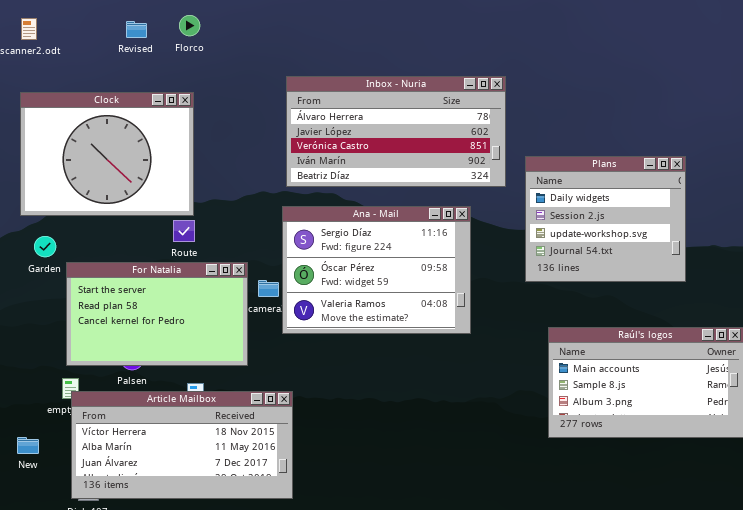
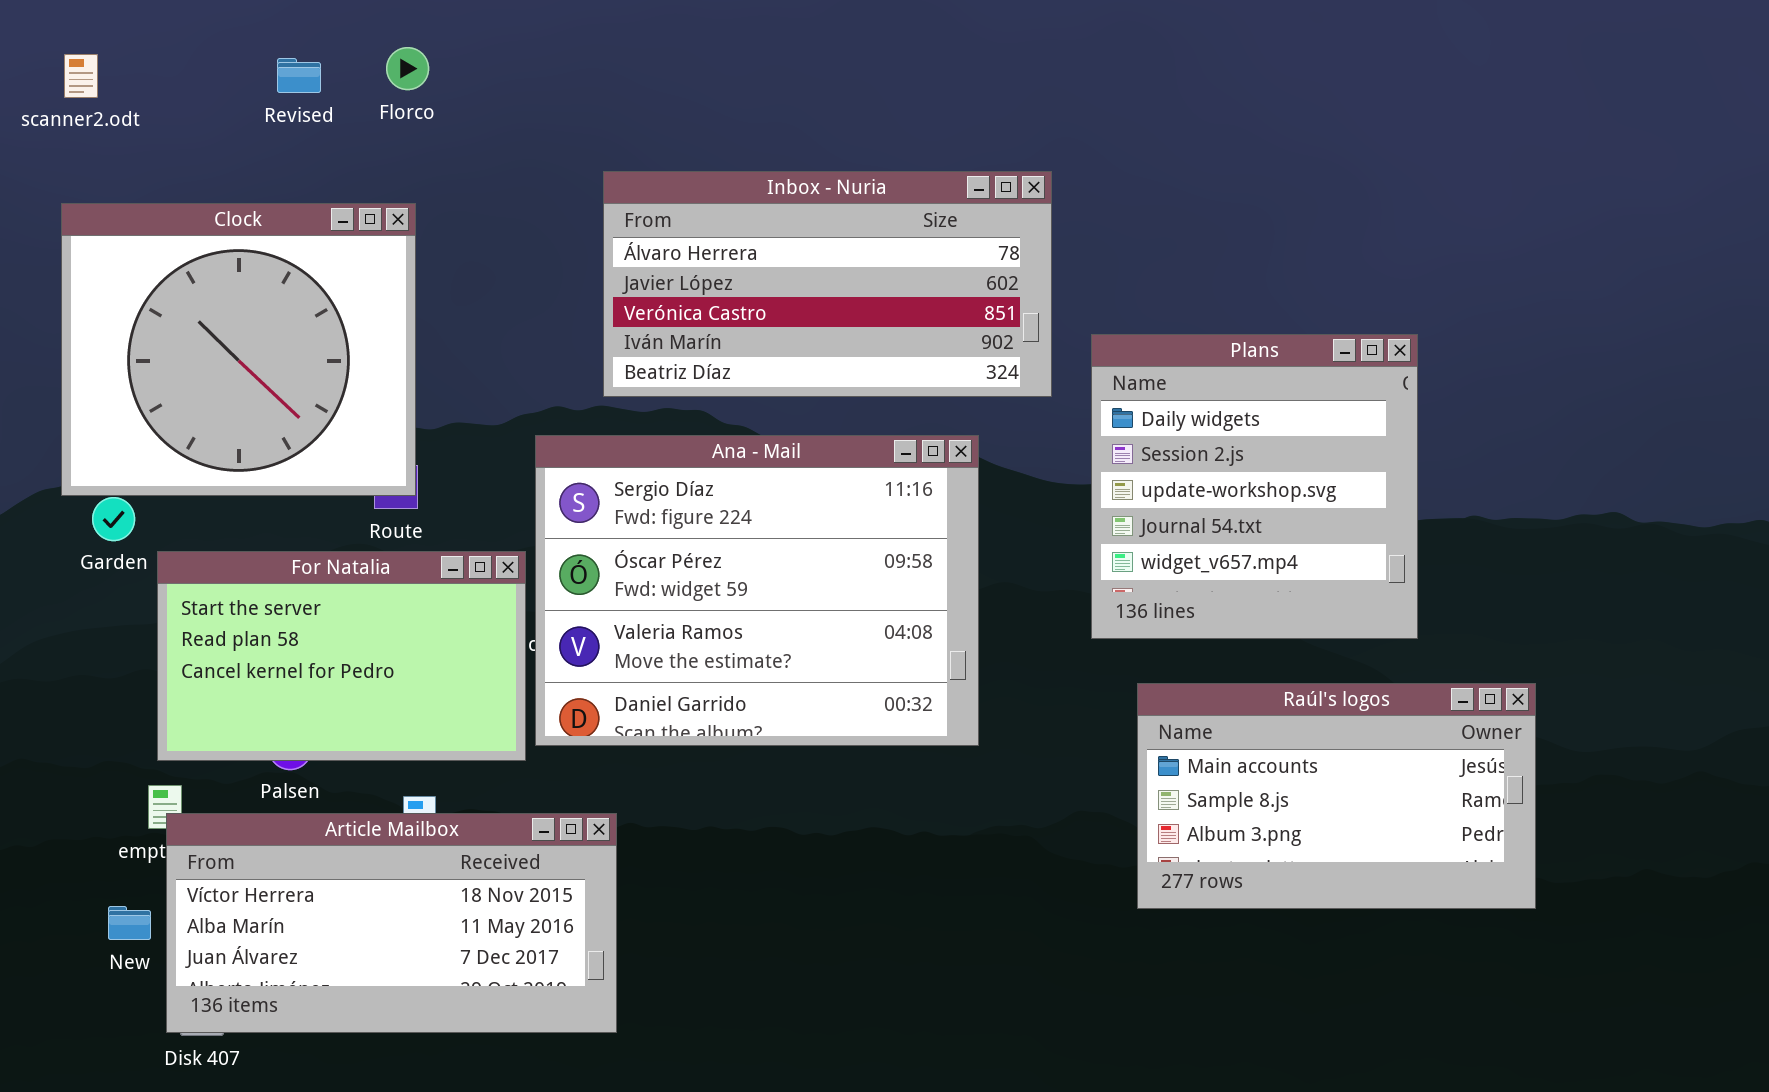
Clock: [20,92,194,216] -> [61,203,416,496], resized
Plans: [525,156,686,282] -> [1091,334,1418,639], resized
Ana - Mail: [282,206,471,334] -> [535,435,979,746], resized
New: [17,437,39,454] -> [108,906,151,940], moved

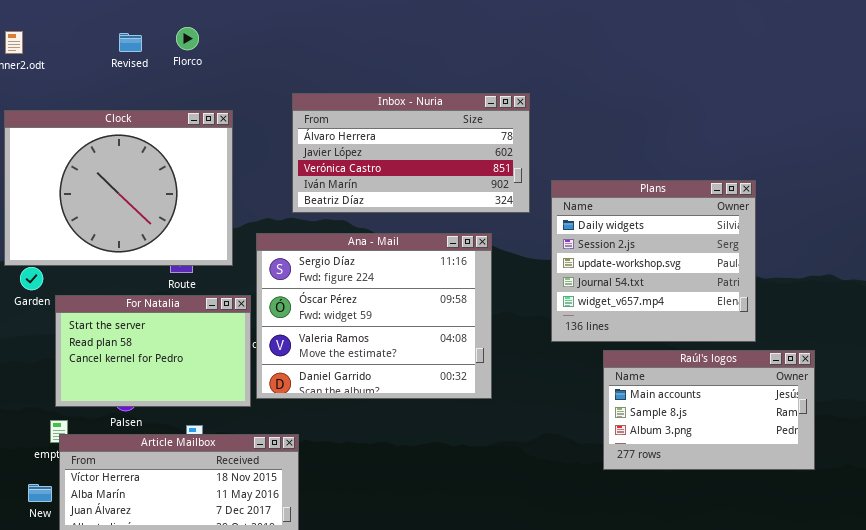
Clock: [61,203,416,496] -> [4,110,233,266], resized
Plans: [1091,334,1418,639] -> [551,180,756,342], resized
Raúl's logos: [1137,683,1536,909] -> [603,350,815,470], moved

